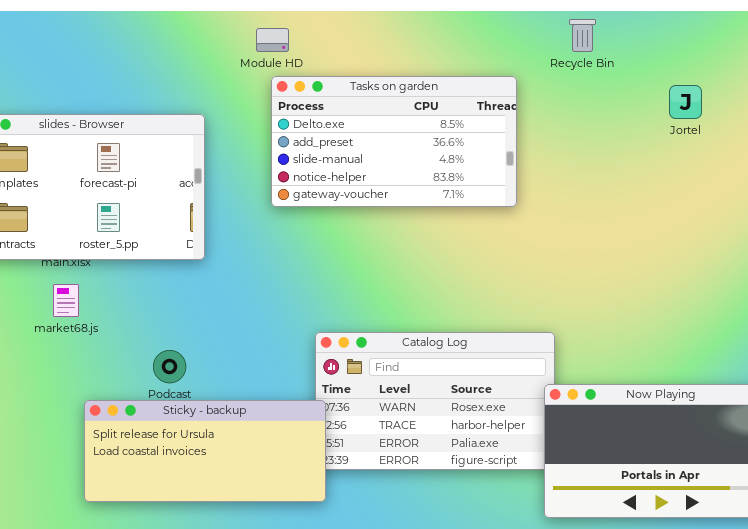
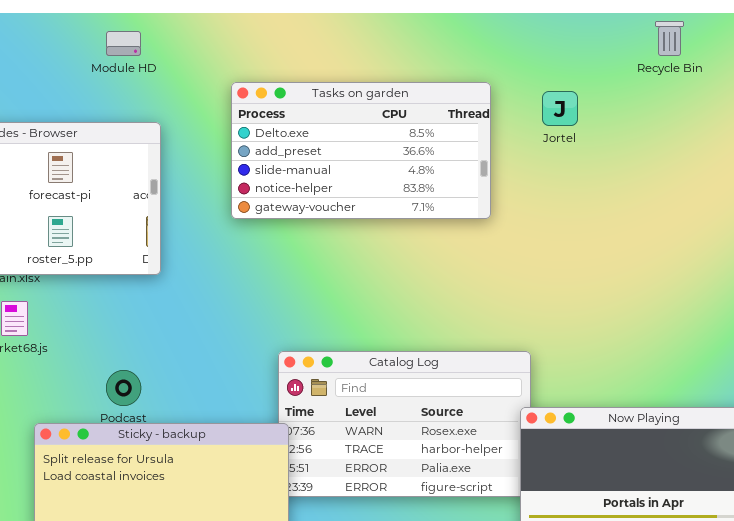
Recycle Bin: [569,19,596,52] -> [655,21,684,56], moved
Module HD: [256,28,289,52] -> [106,31,141,56], moved
Jortel: [669,85,702,119] -> [542,91,578,126], moved

